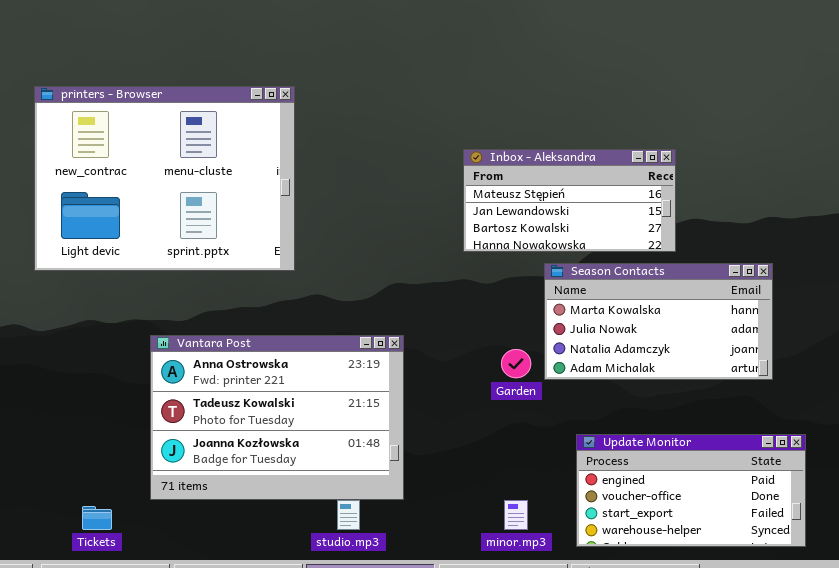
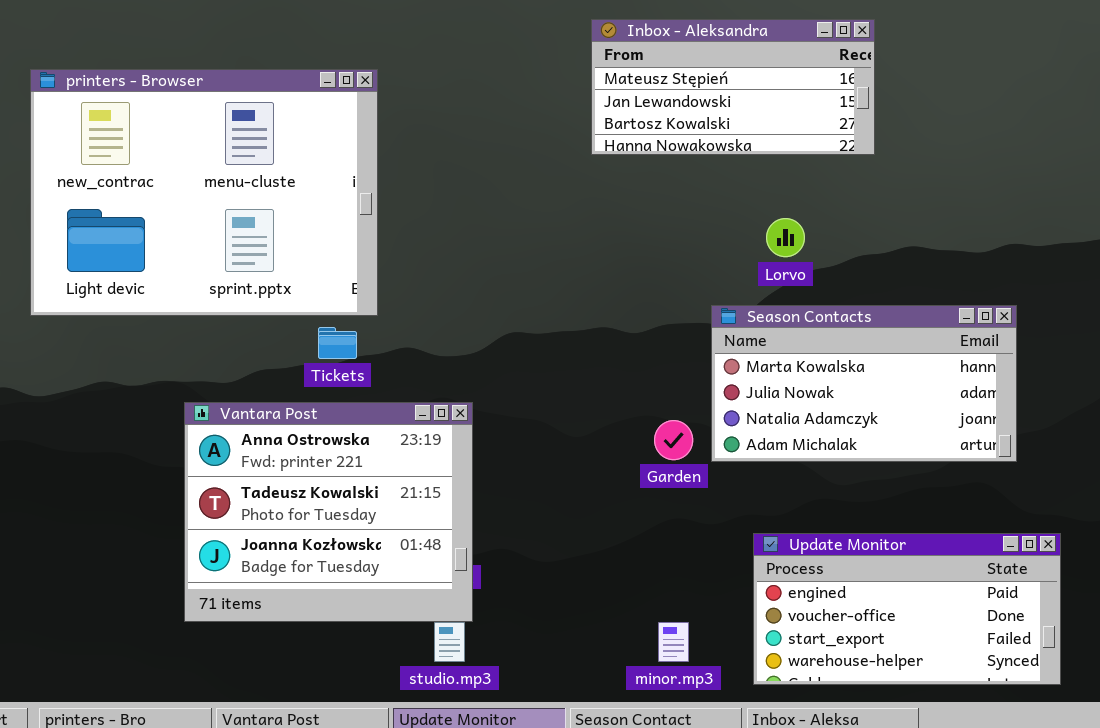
Inbox - Aleksandra: [463,149,676,252] -> [591,19,875,155], moved
Vantara Post: [150,335,404,500] -> [184,402,473,622], resized
Tickets: [82,506,112,530] -> [318,327,357,359], moved

